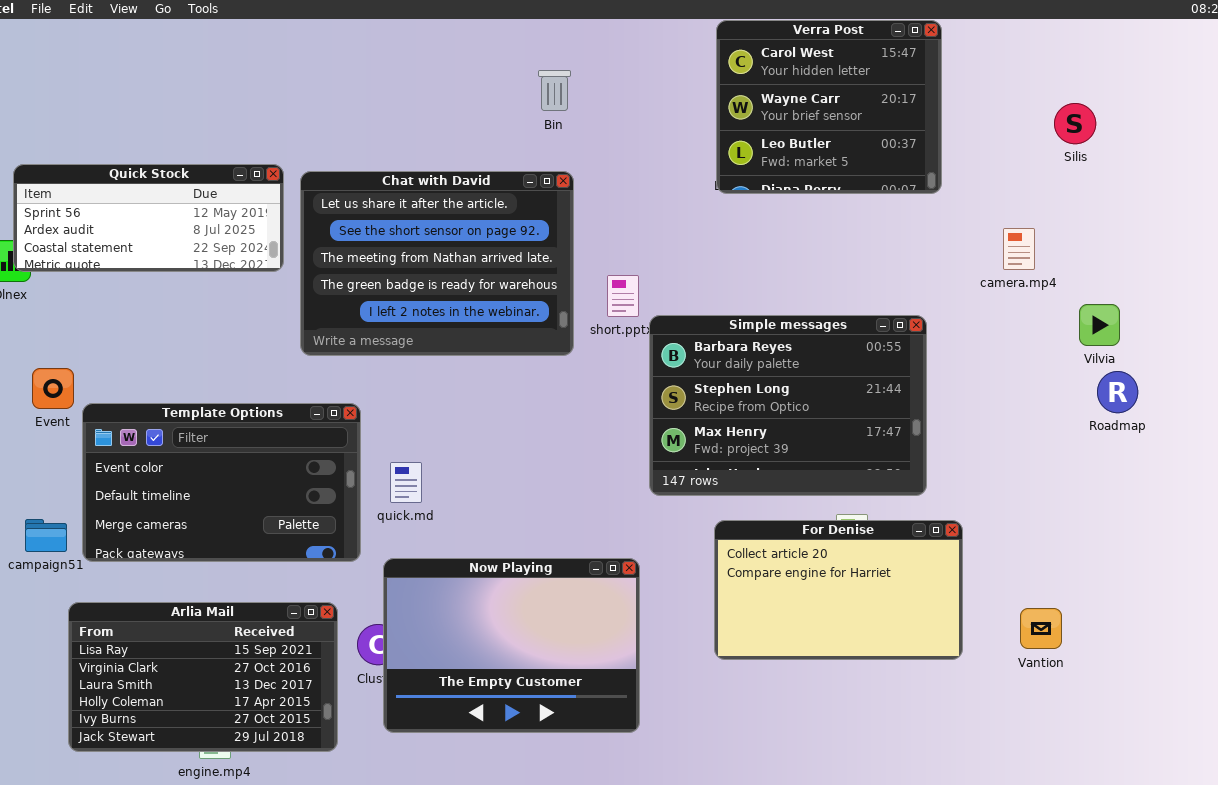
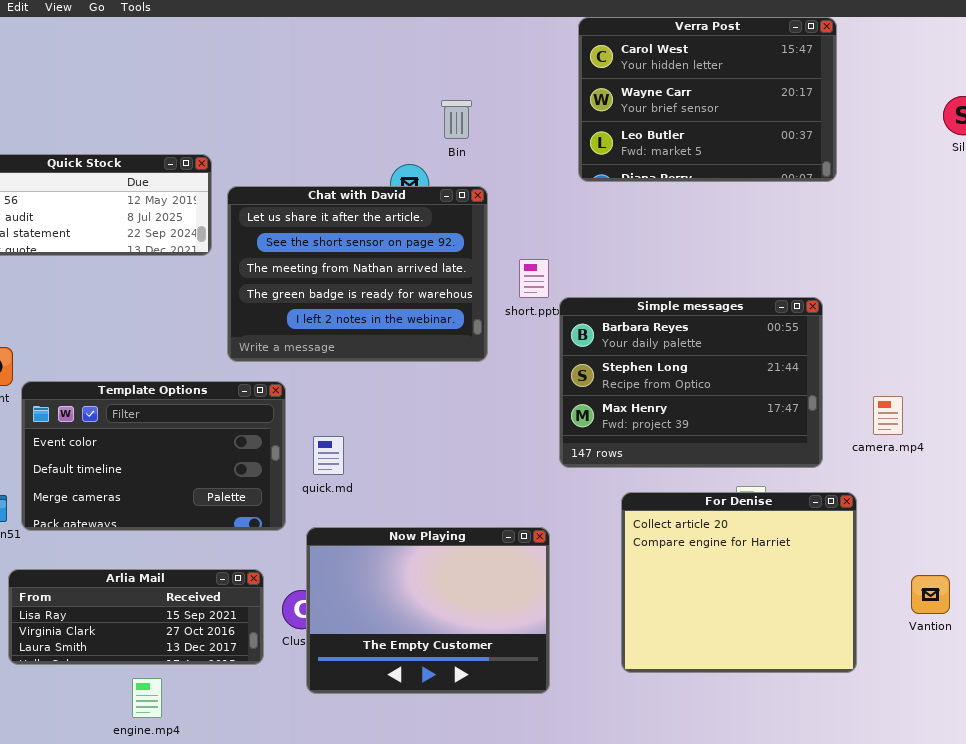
Verra Post: [716,20,942,194] -> [578,17,837,182], resized
Bin: [538,70,571,111] -> [441,100,472,139], moved
Chat with David: [300,171,574,356] -> [227,186,488,362], moved
camera.mp4: [1003,228,1035,270] -> [873,396,903,435], moved
For Denise: [714,520,963,660] -> [621,492,857,673], resized
Arlia Mail: [68,602,338,752] -> [8,569,264,665], resized

